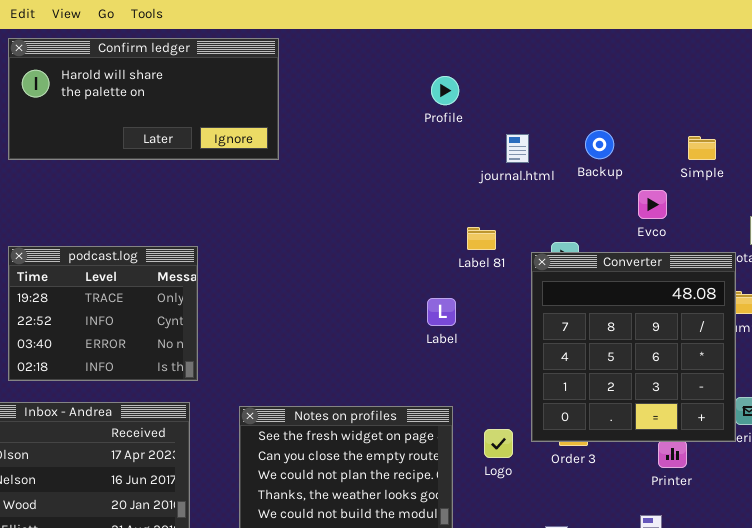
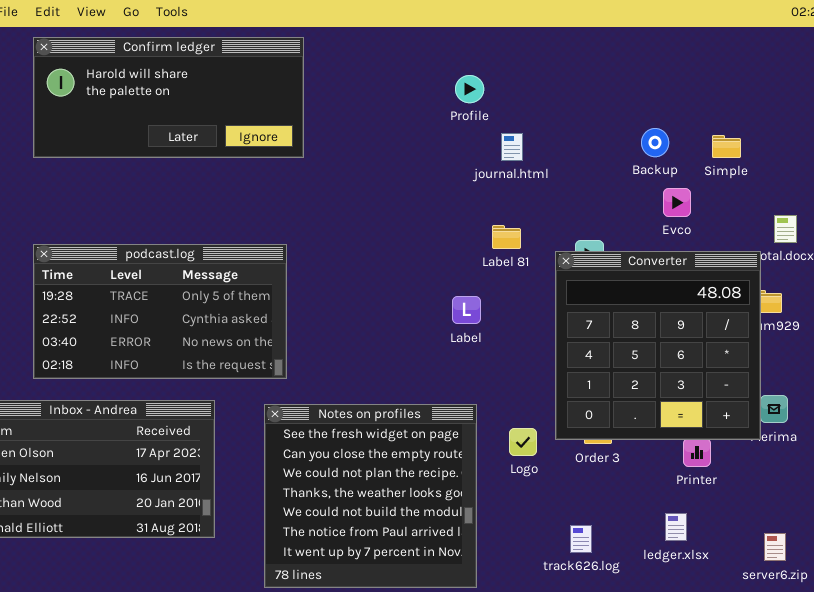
Backup: [585,130,614,159] -> [641,128,669,157], moved
journal.html: [506,134,529,163] -> [501,133,523,161], moved
podcast.log: [8,246,198,381] -> [33,244,287,379], resized

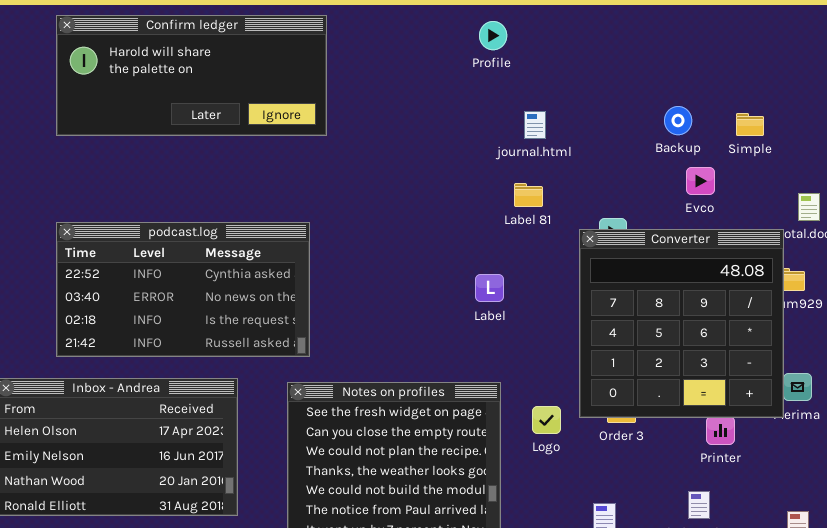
Profile: [455,75,484,103] -> [479,21,507,50], moved
Label 81: [492,225,521,249] -> [514,183,543,207], moved
podcast.log: [33,244,287,379] -> [56,222,310,357], scrolled down 1 row

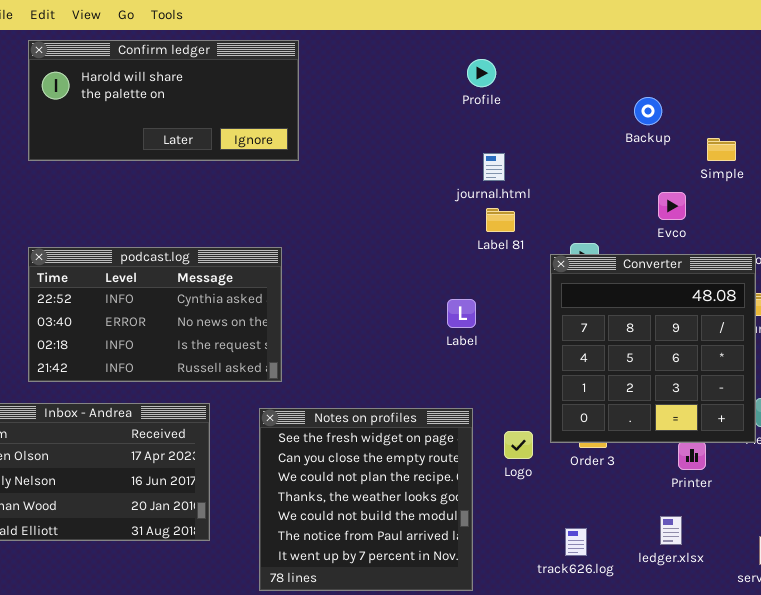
Profile: [479,21,507,50] -> [467,59,496,87], moved
Backup: [664,106,692,135] -> [634,97,662,125], moved
journal.html: [524,111,546,139] -> [483,153,505,181], moved

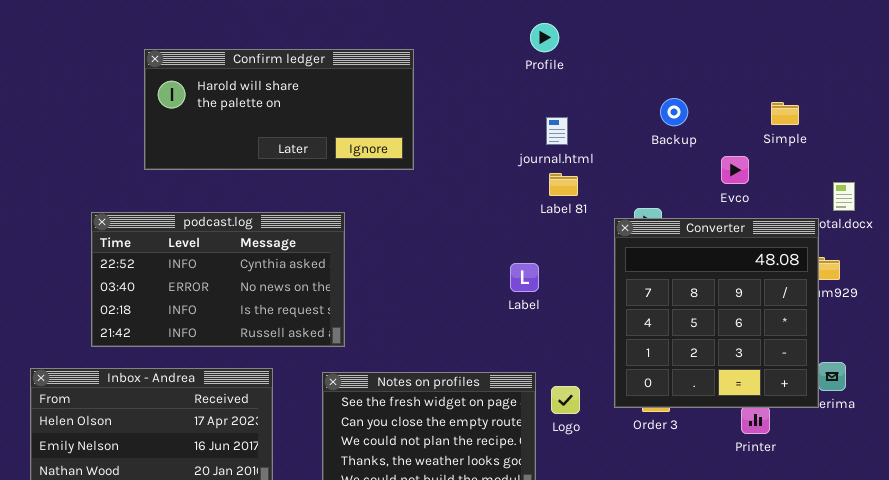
Confirm ledger: [28,40,299,161] -> [144,49,414,170], moved
Backup: [634,97,662,125] -> [660,98,688,126], moved
Logo: [504,431,533,459] -> [551,386,580,414], moved

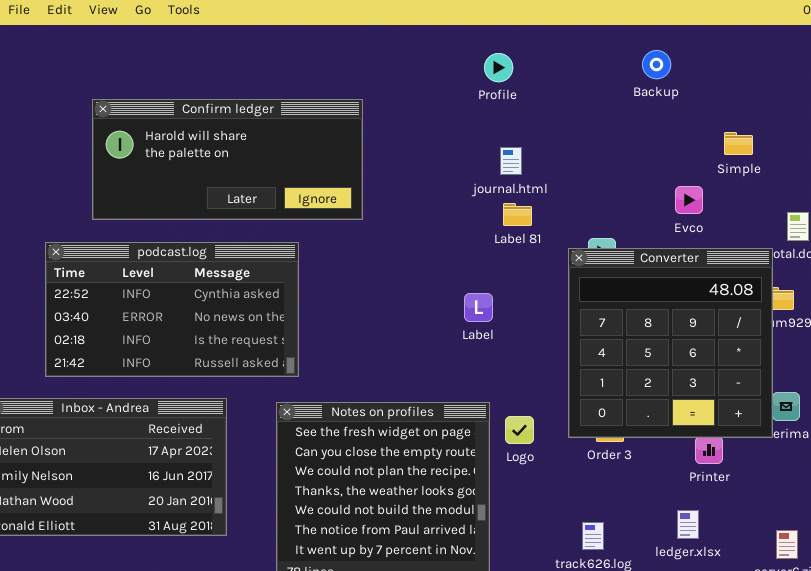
Confirm ledger: [144,49,414,170] -> [92,99,363,220], moved
Backup: [660,98,688,126] -> [642,50,671,79], moved

